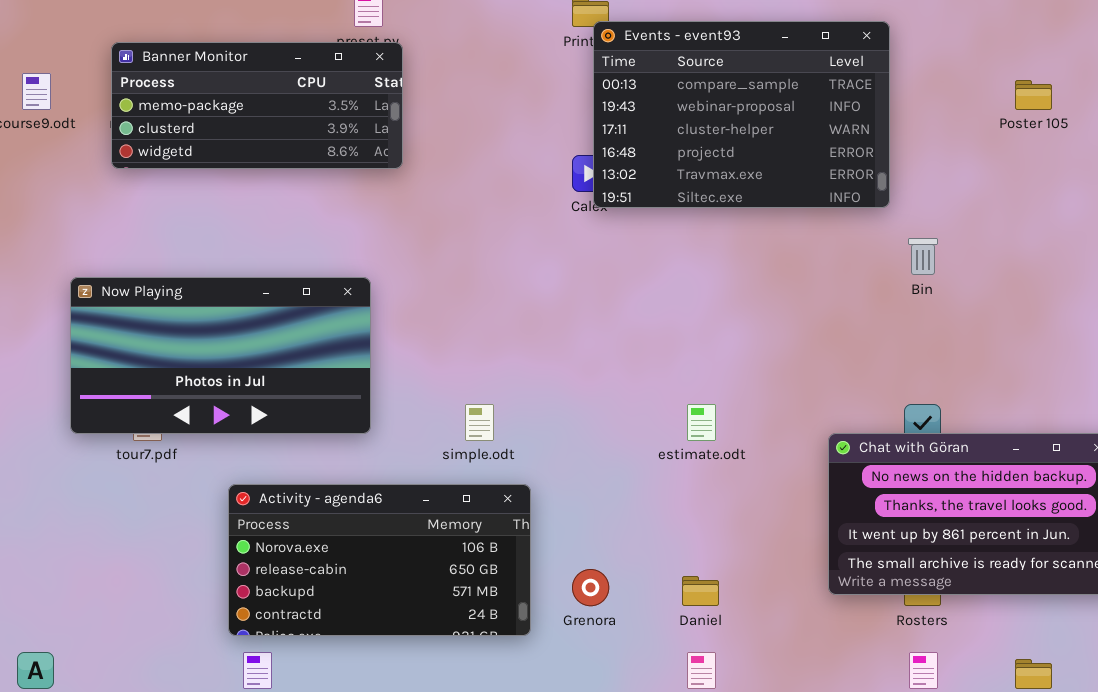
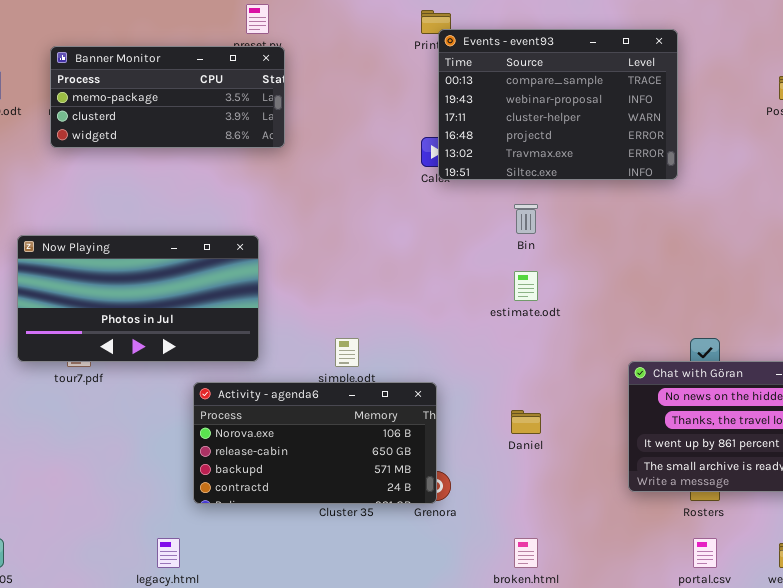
Bin: [908,238,938,275] -> [514,204,538,234], moved
estimate.odt: [687,404,716,441] -> [514,271,538,301], moved
Activity - agenda6: [228,484,531,636] -> [193,382,437,504], moved
Daniel: [682,576,719,606] -> [511,410,541,434], moved

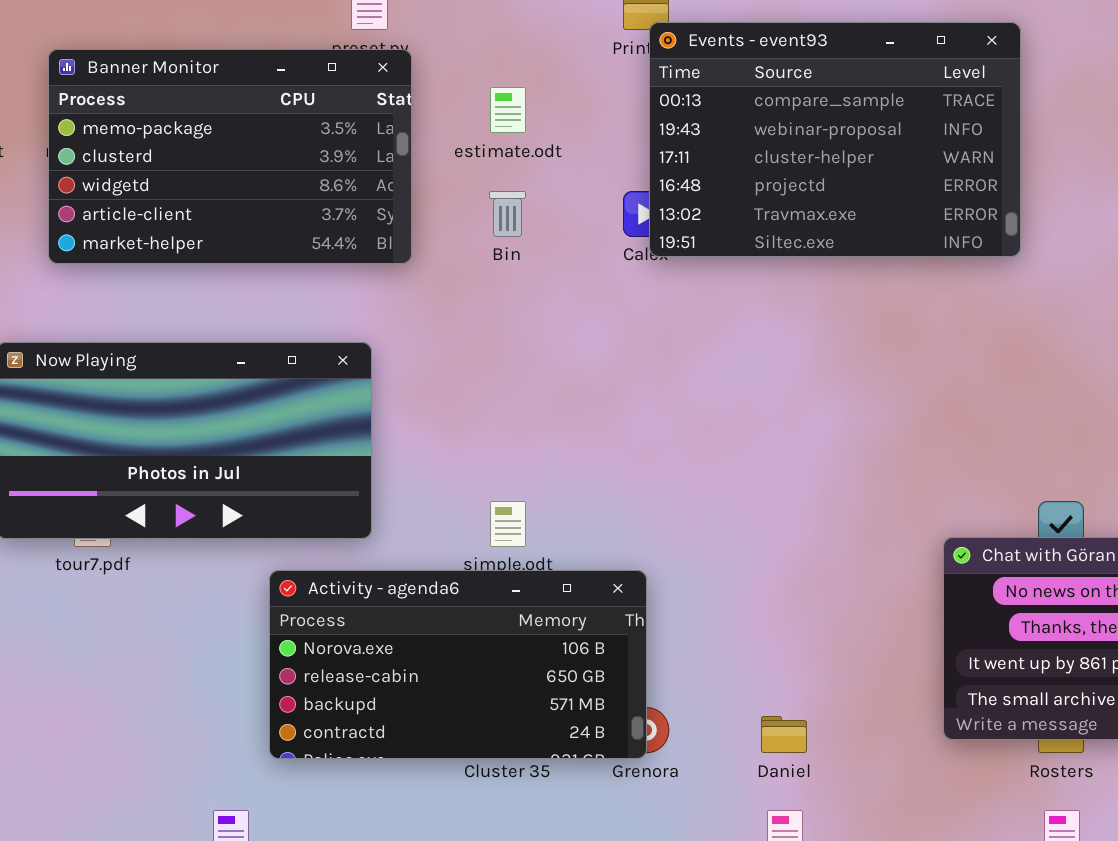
Banner Monitor: [50,46,285,148] -> [48,49,412,264], resized
Bin: [514,204,538,234] -> [489,191,526,237], moved
estimate.odt: [514,271,538,301] -> [490,87,526,133], moved
Daniel: [511,410,541,434] -> [761,716,807,753], moved

